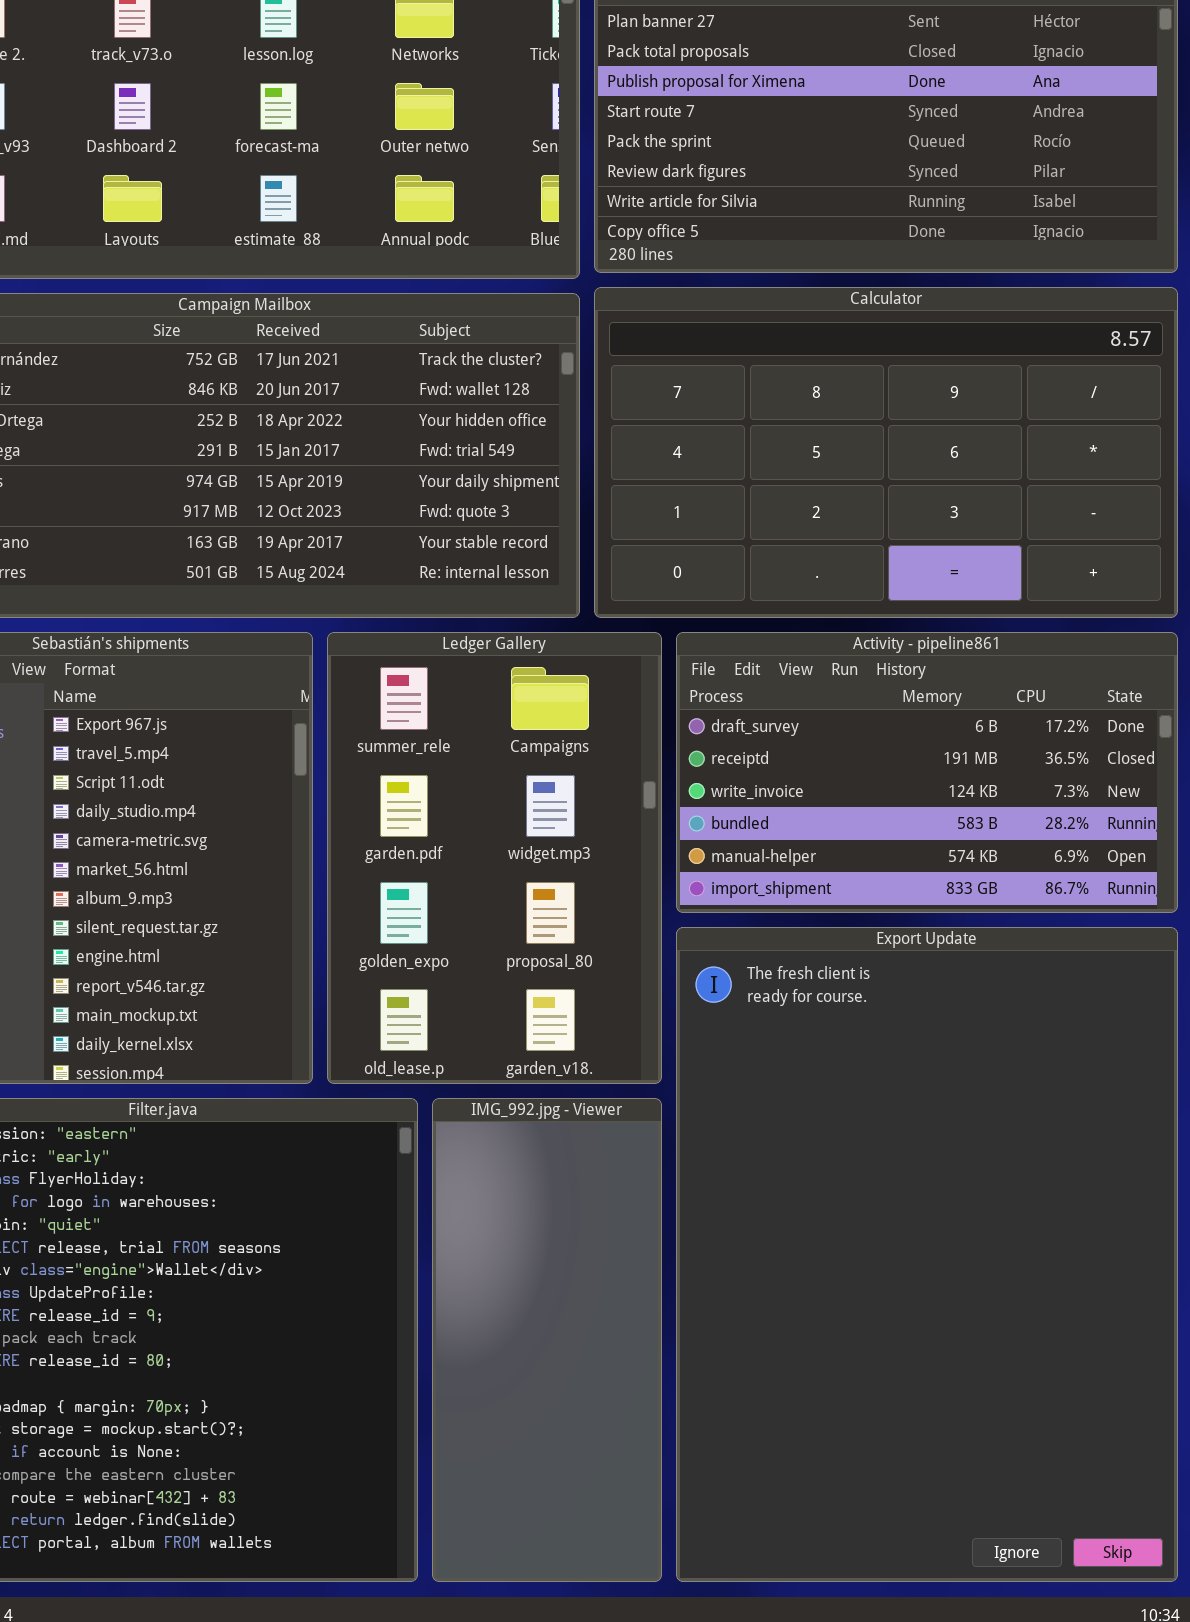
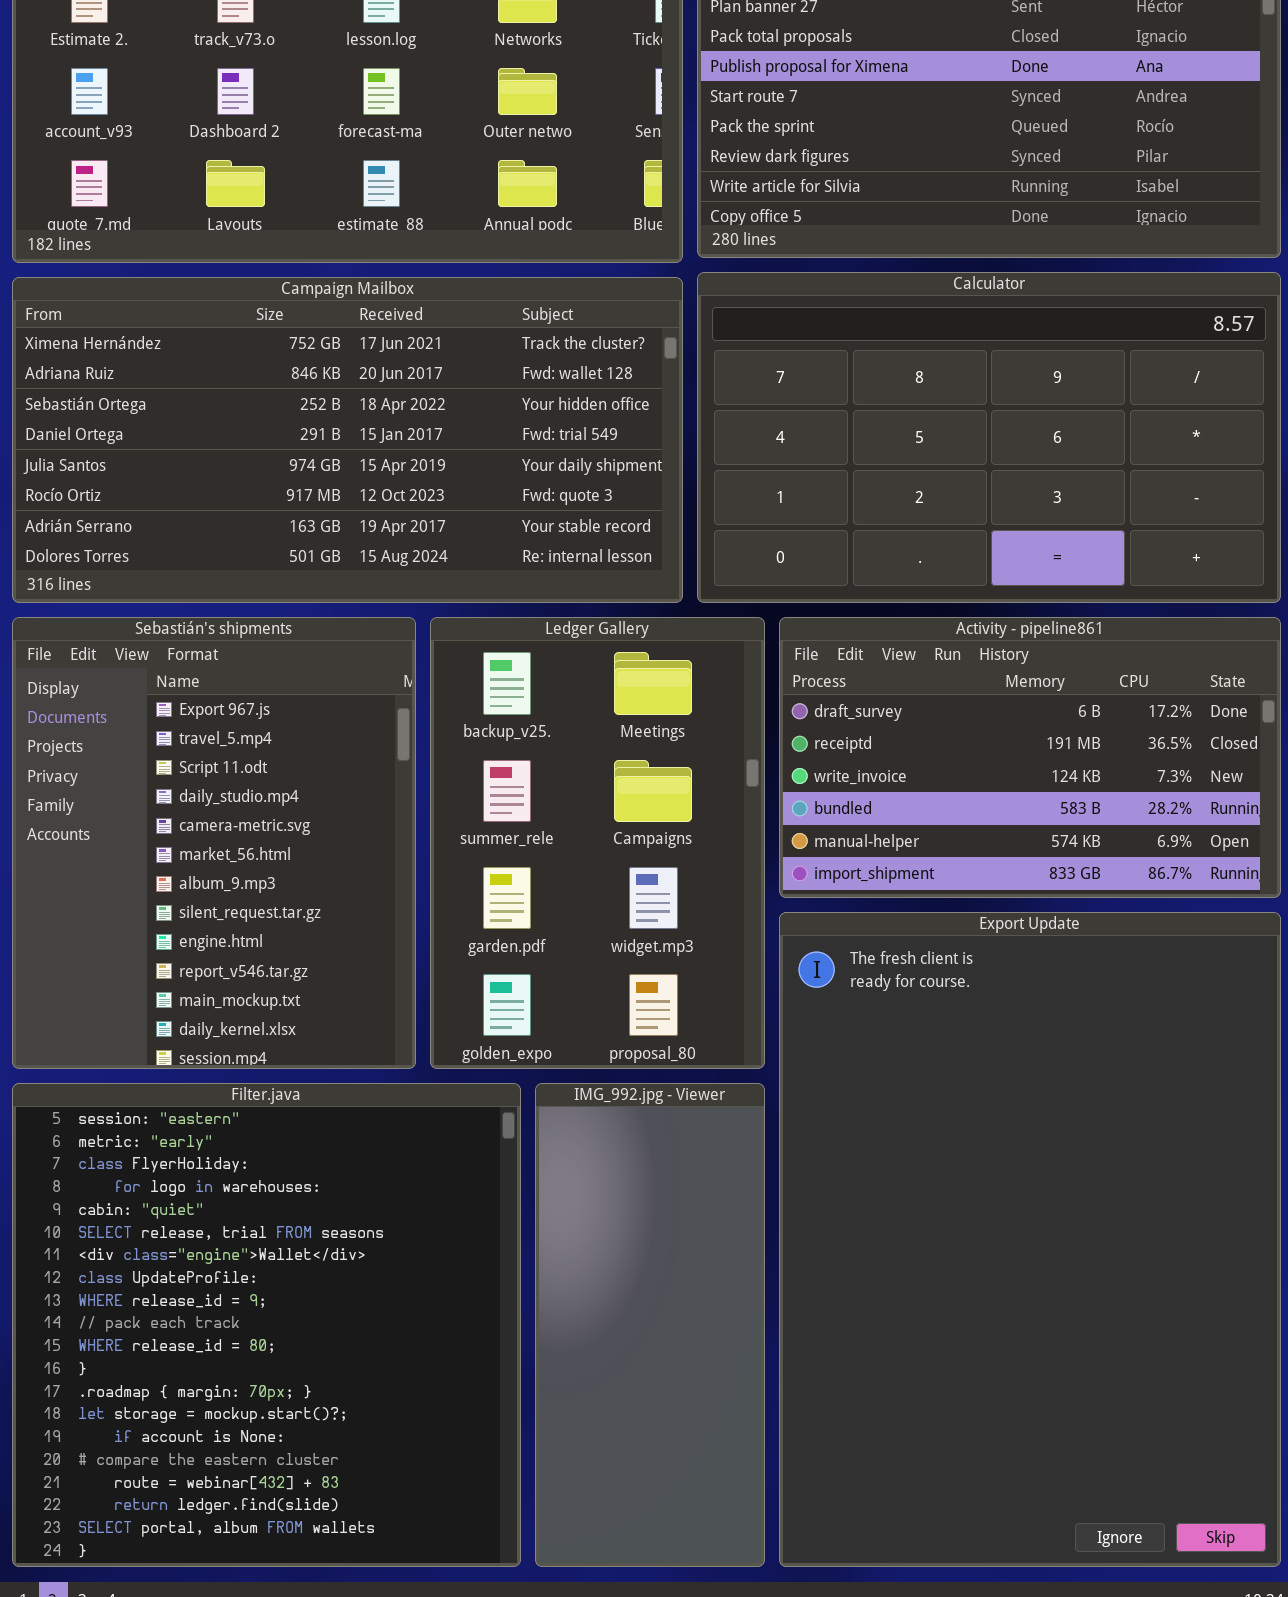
Ledger Gallery: [327,632,662,1084] -> [430,617,765,1069], scrolled up 1 row

